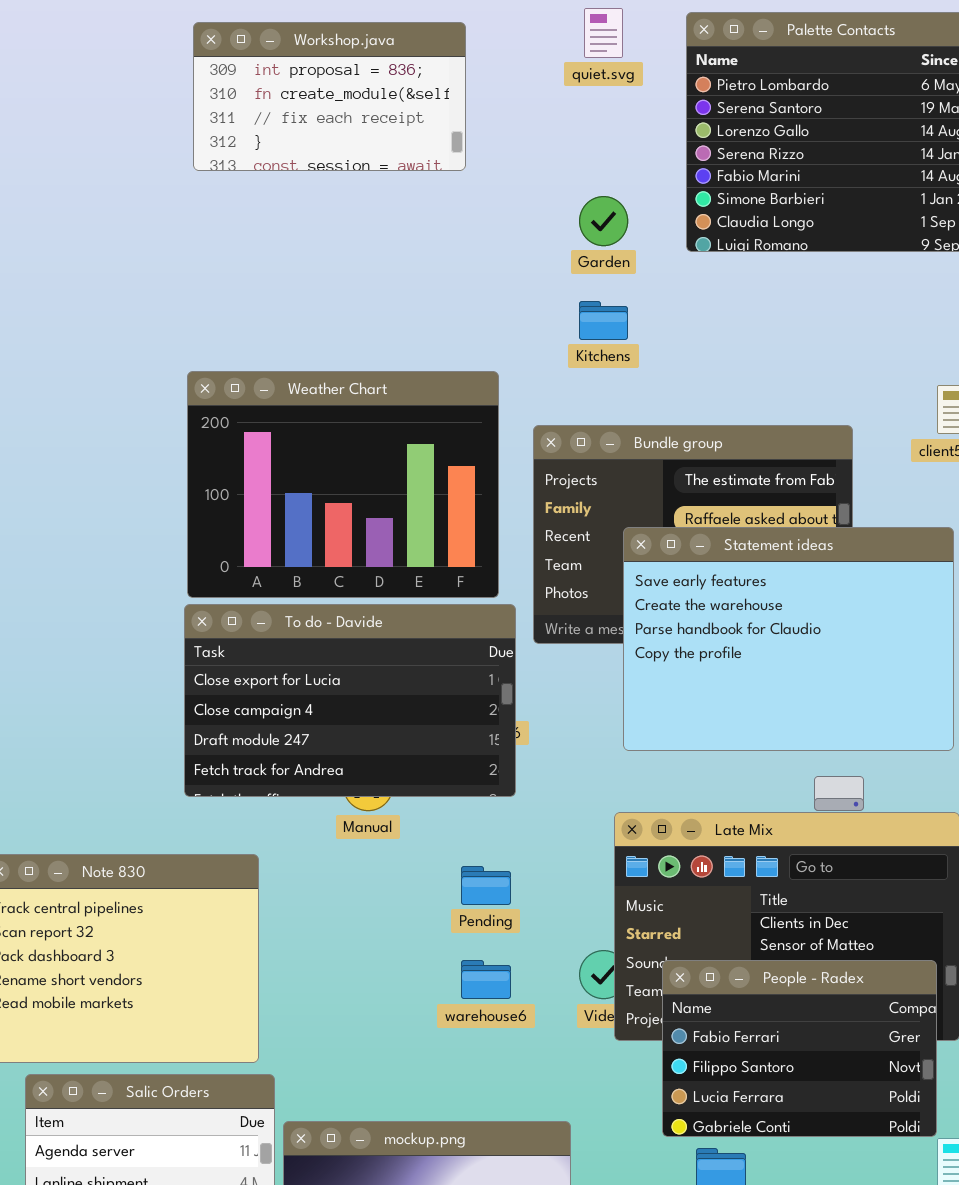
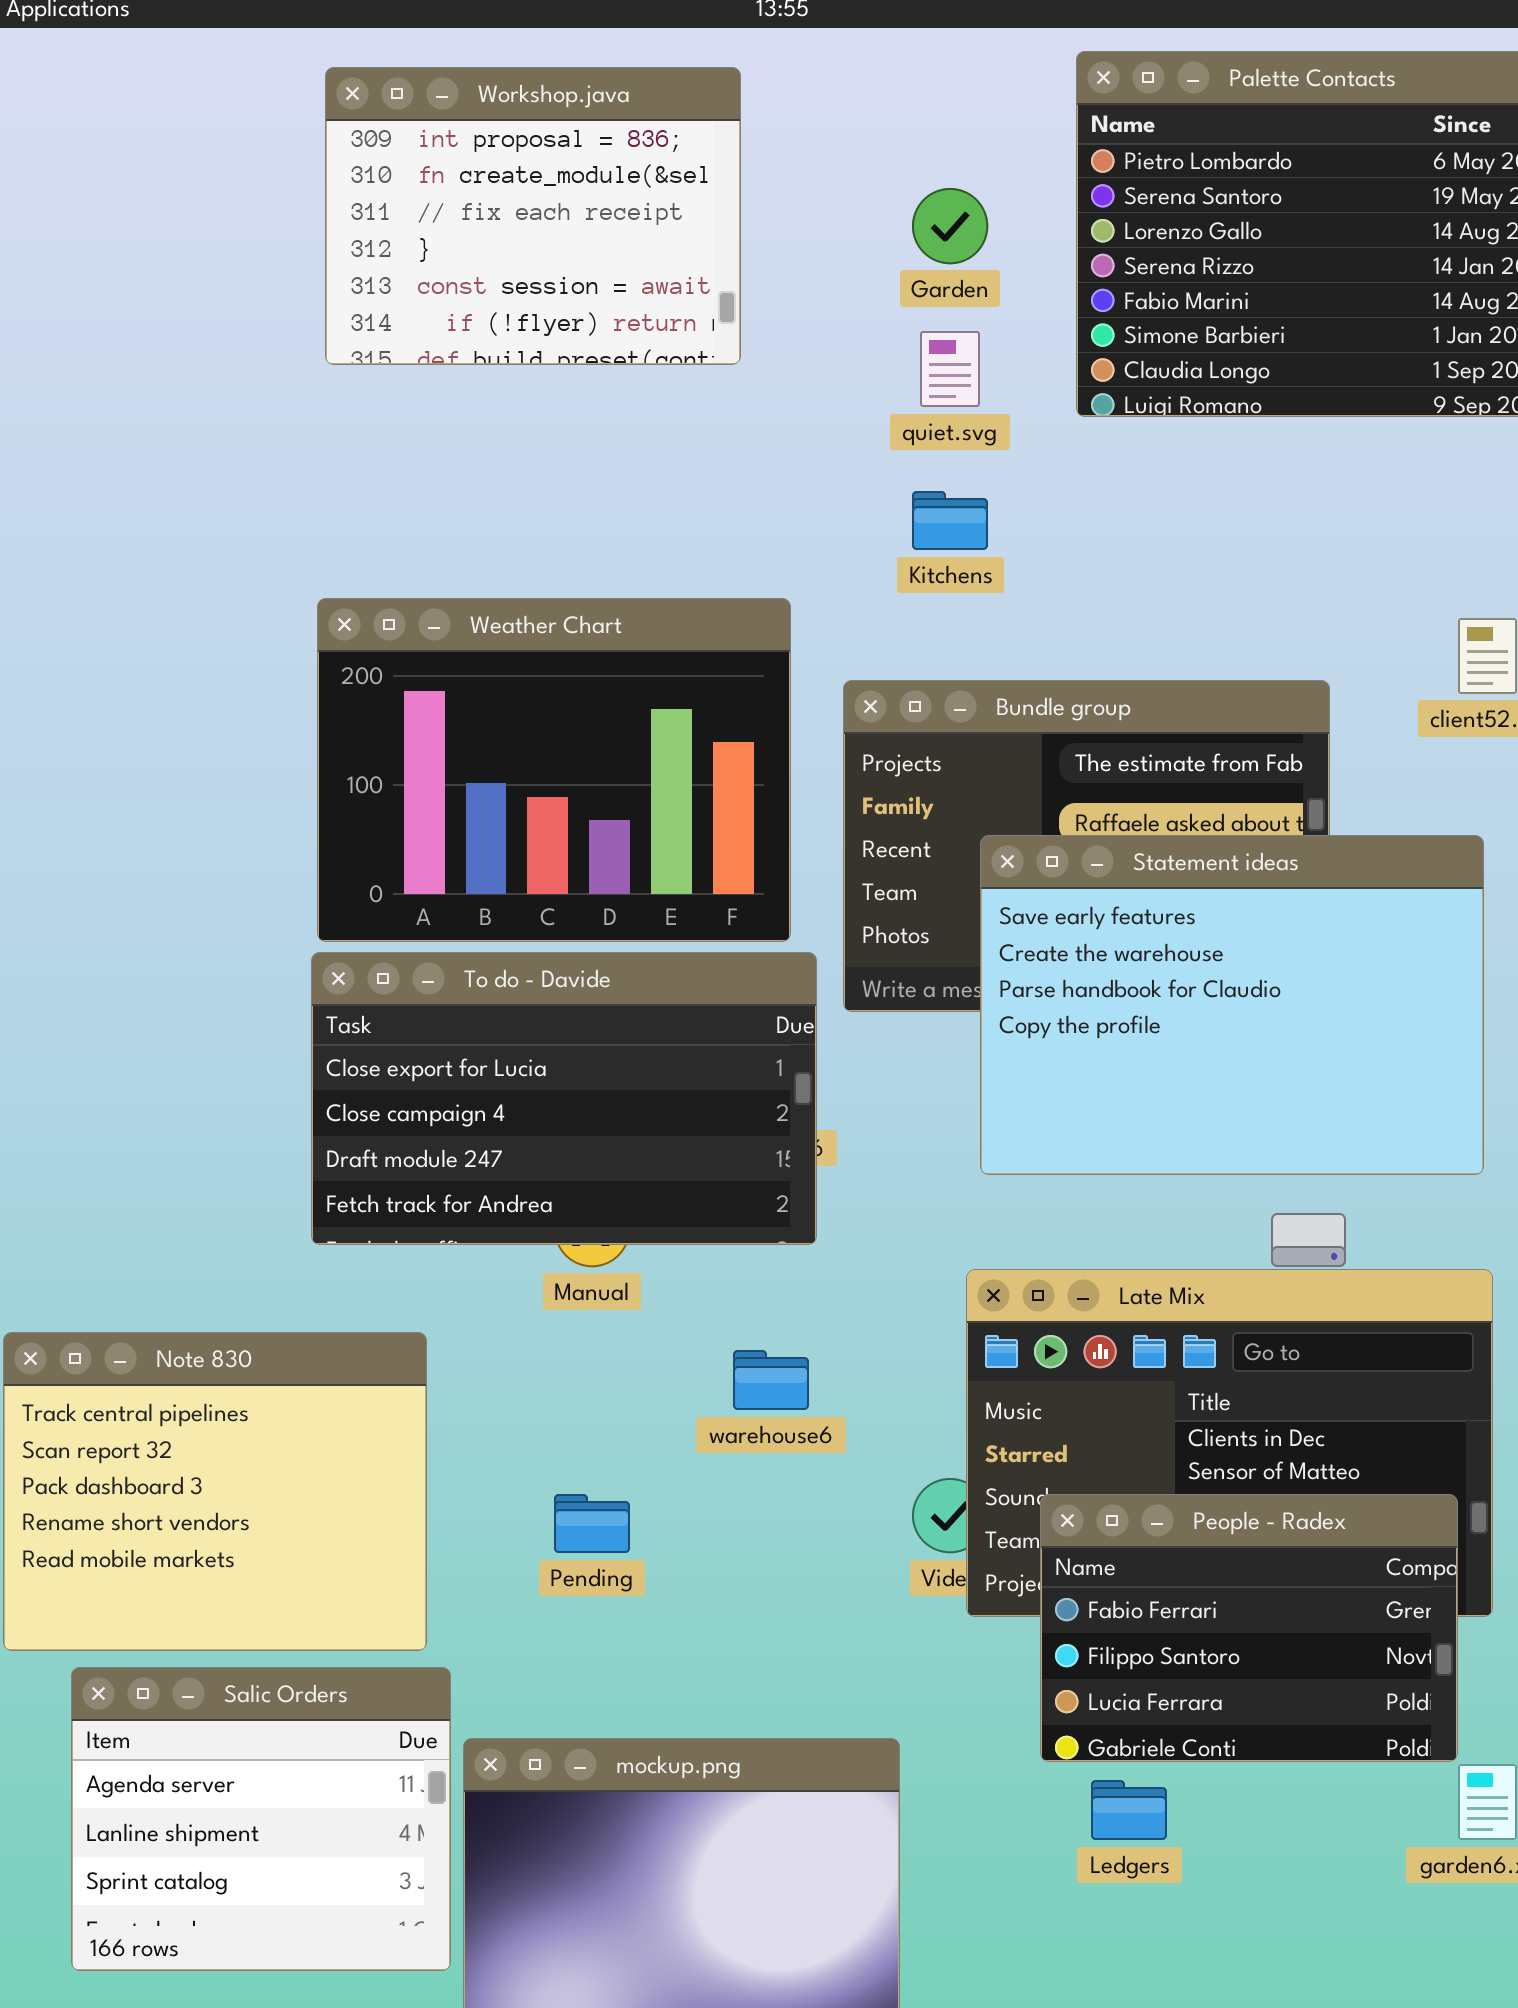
quiet.svg: [584,8,623,58] -> [920,331,980,407], moved
Workshop.java: [193,22,466,171] -> [325,67,741,365], resized
Garden: [579,196,628,246] -> [912,188,988,264], moved
Pending: [461,866,511,905] -> [554,1494,630,1553], moved
warehouse6: [461,960,511,999] -> [733,1350,809,1410], moved

